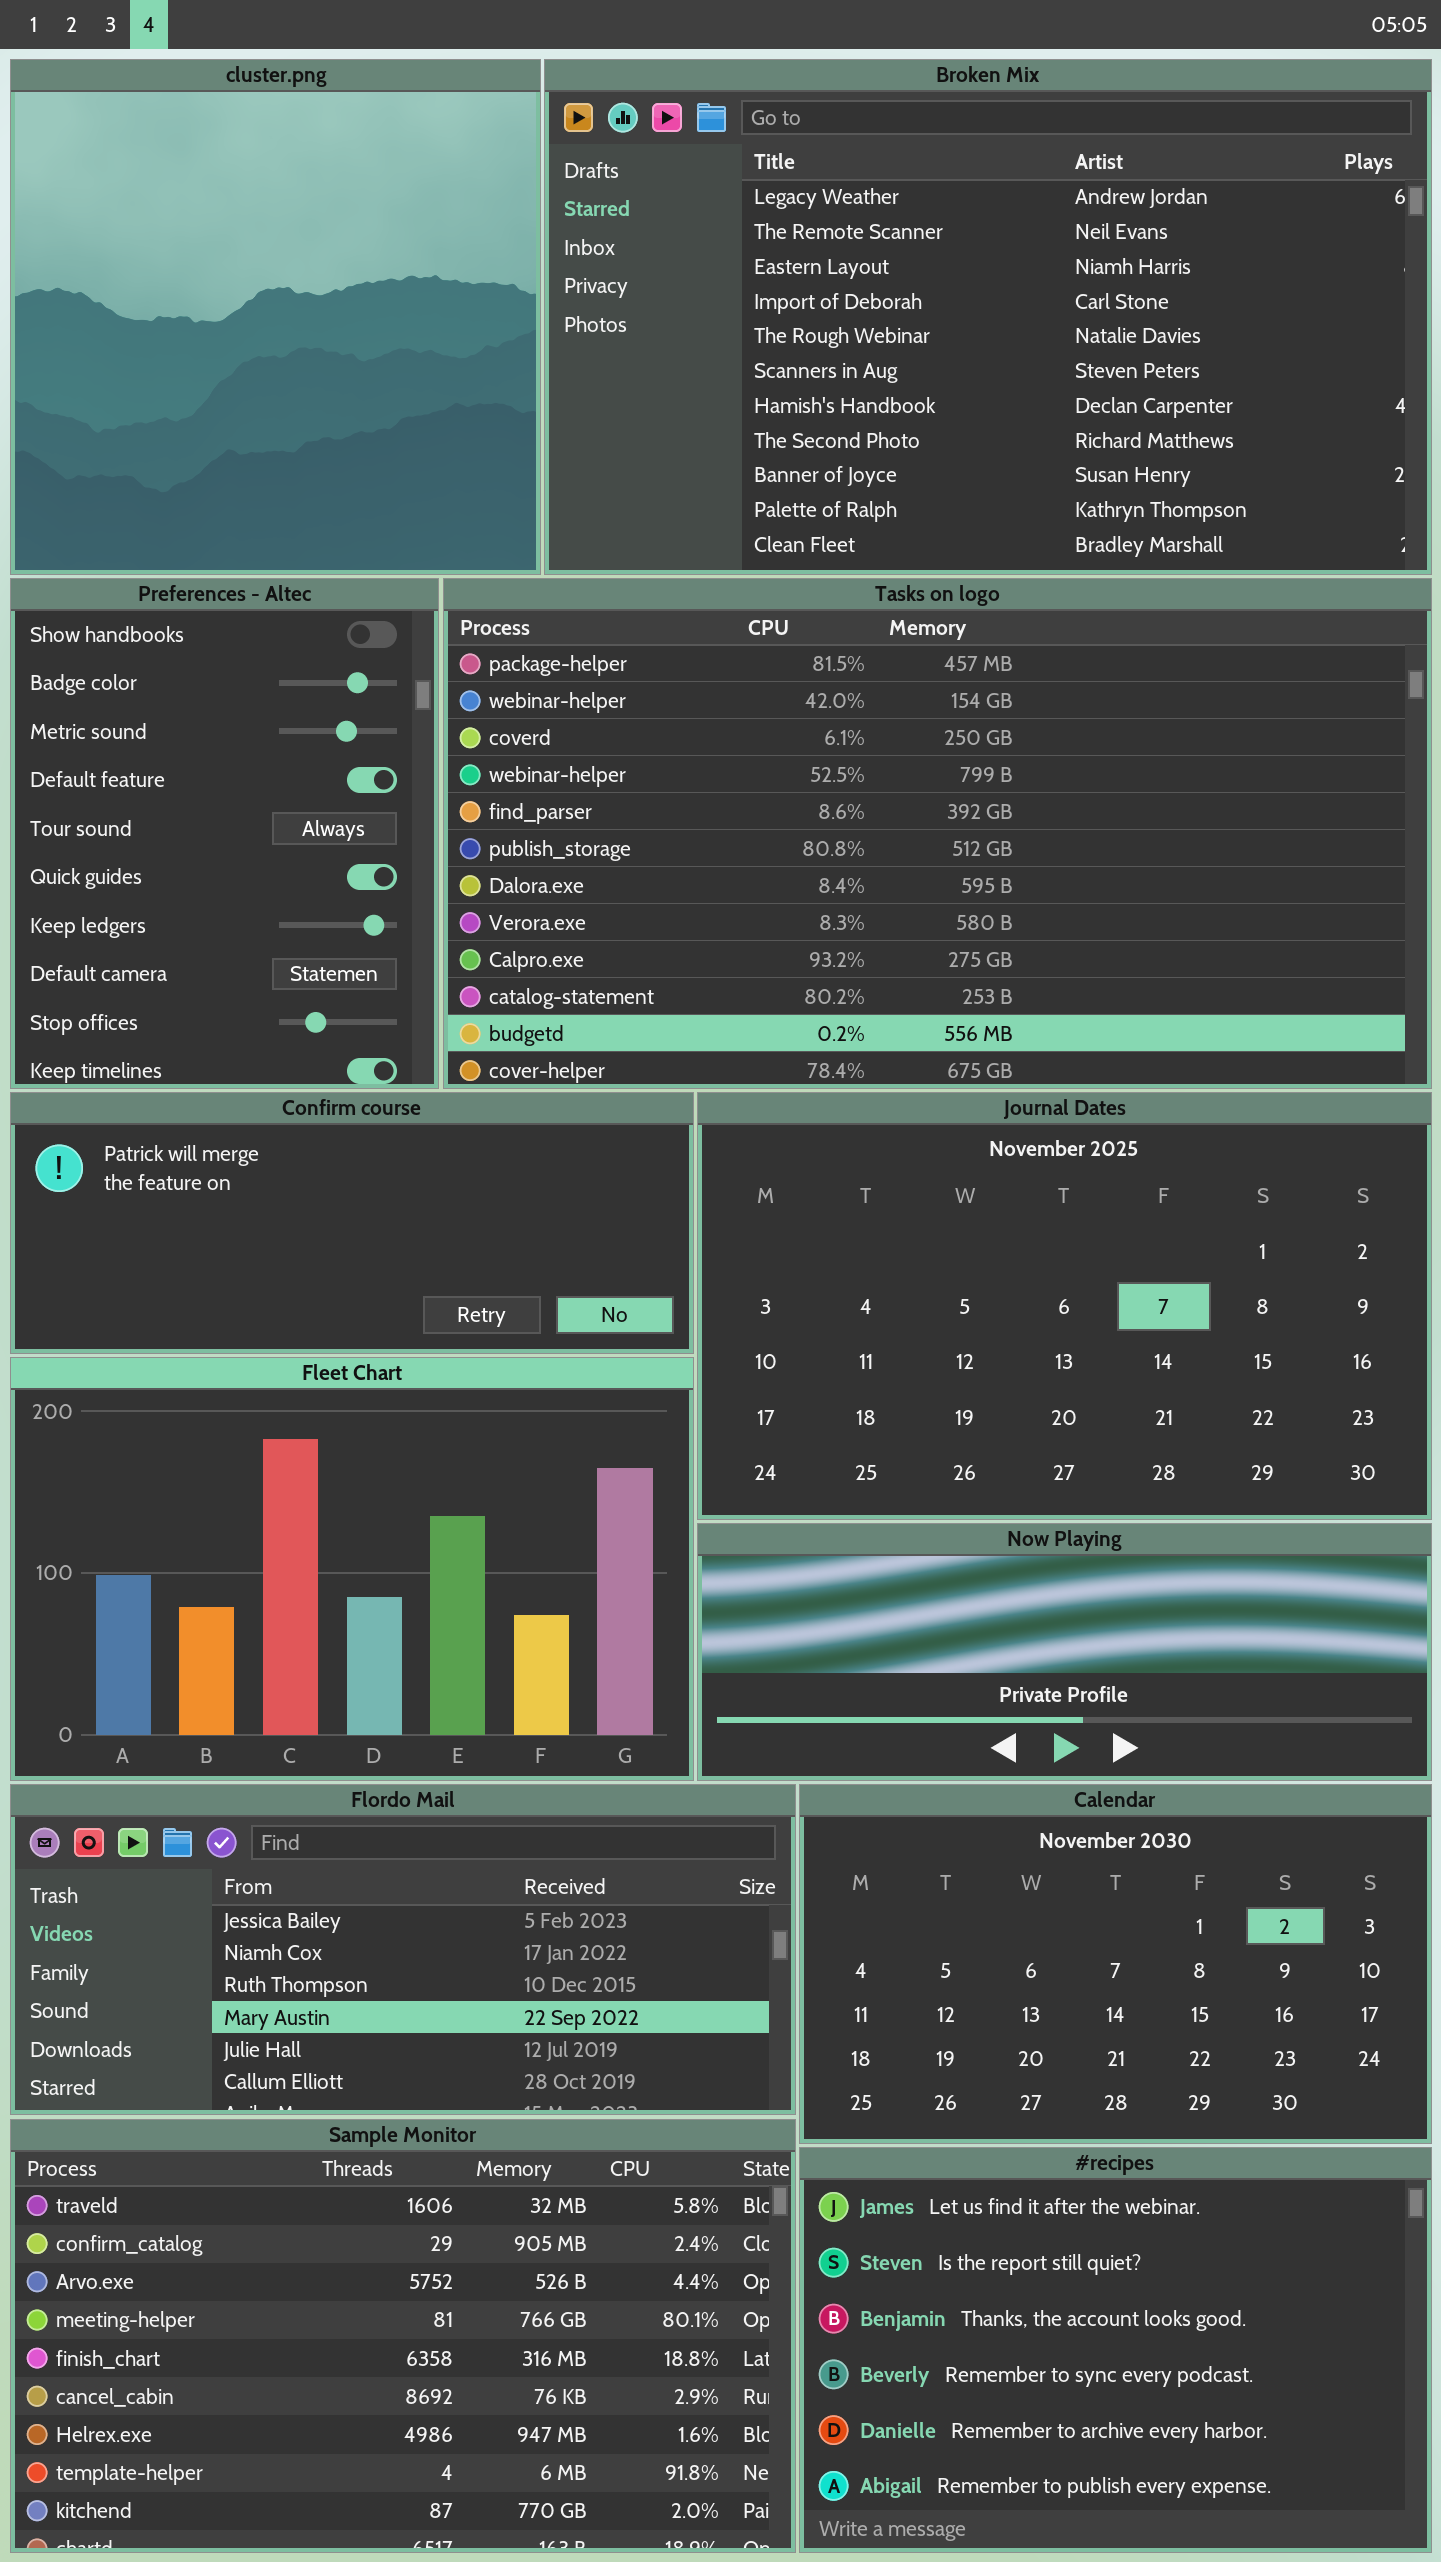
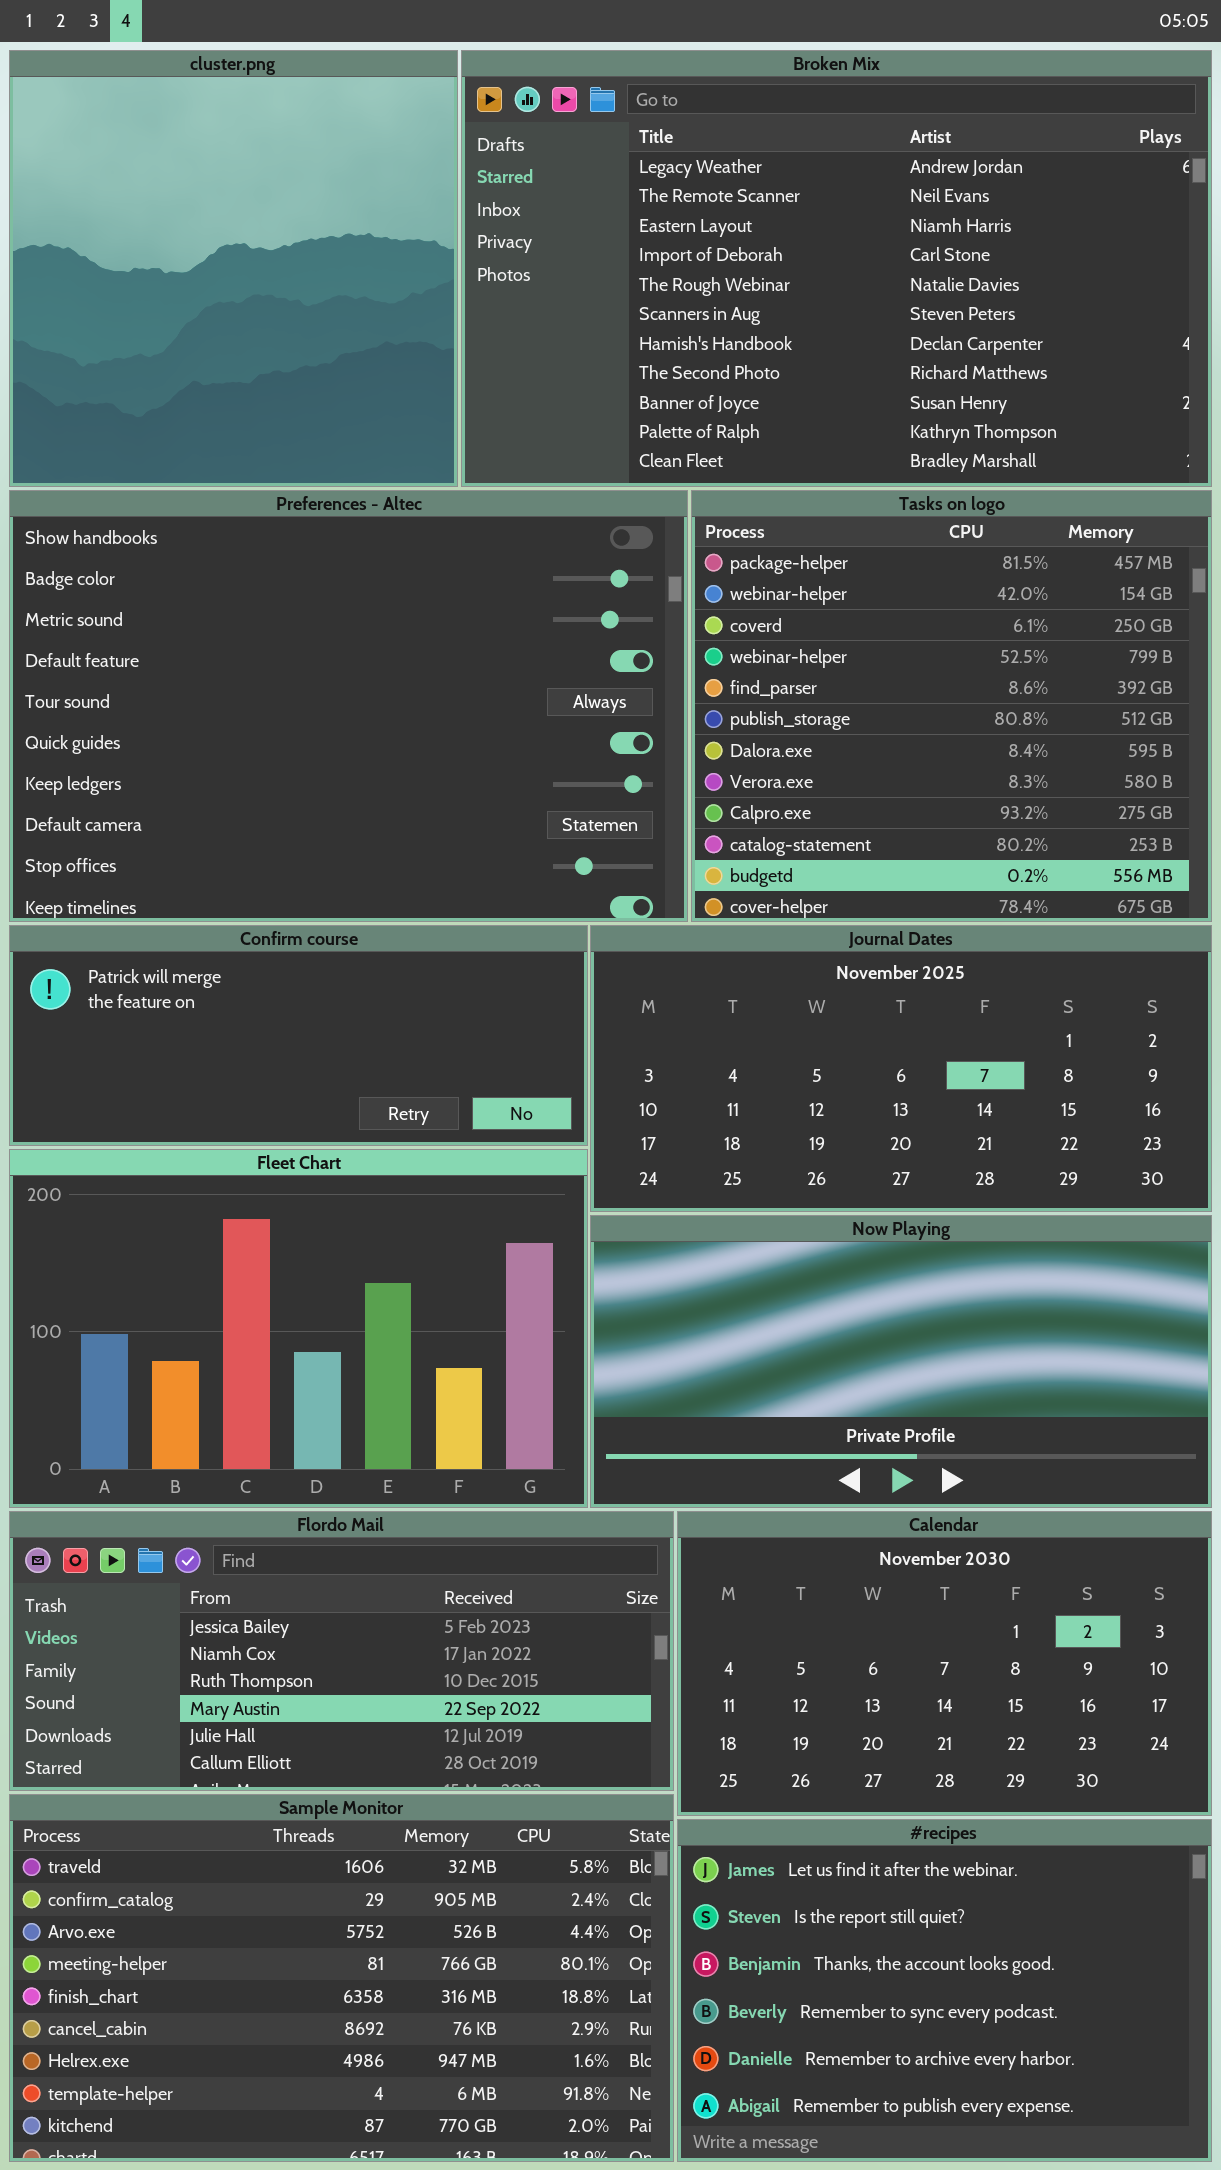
Preferences - Altec: [10,578,439,1089] -> [9,490,688,922], resized
Tasks on logo: [443,578,1432,1089] -> [691,490,1212,922], resized
Journal Dates: [697,1092,1432,1520] -> [590,925,1212,1212], resized
Now Playing: [697,1523,1432,1781] -> [590,1215,1212,1508], resized

